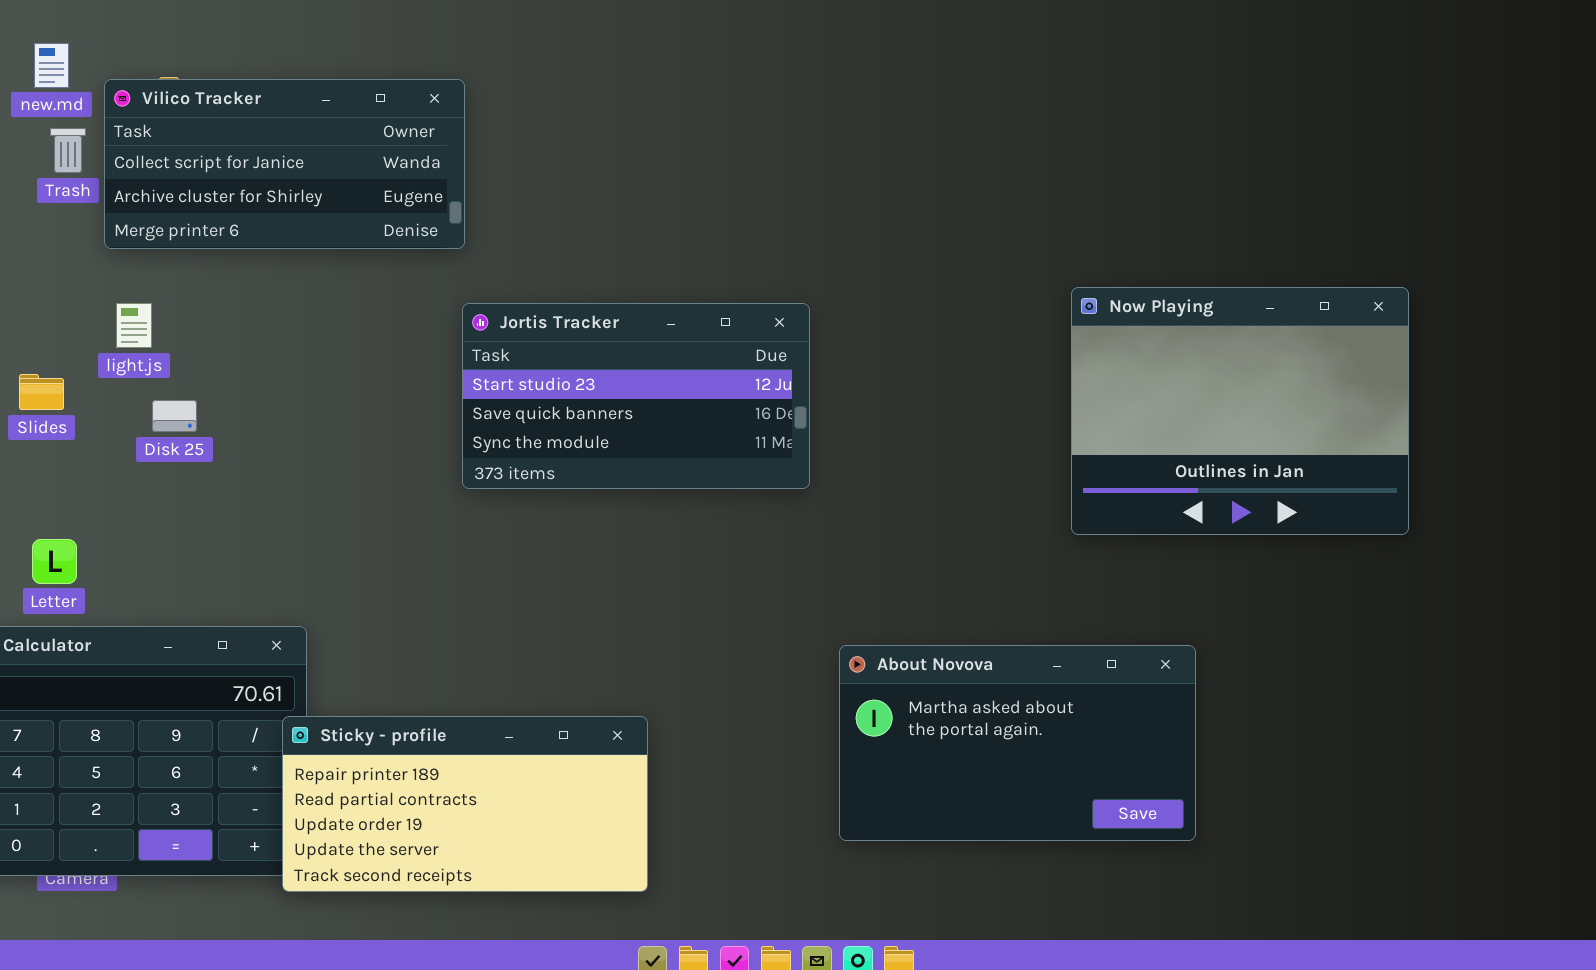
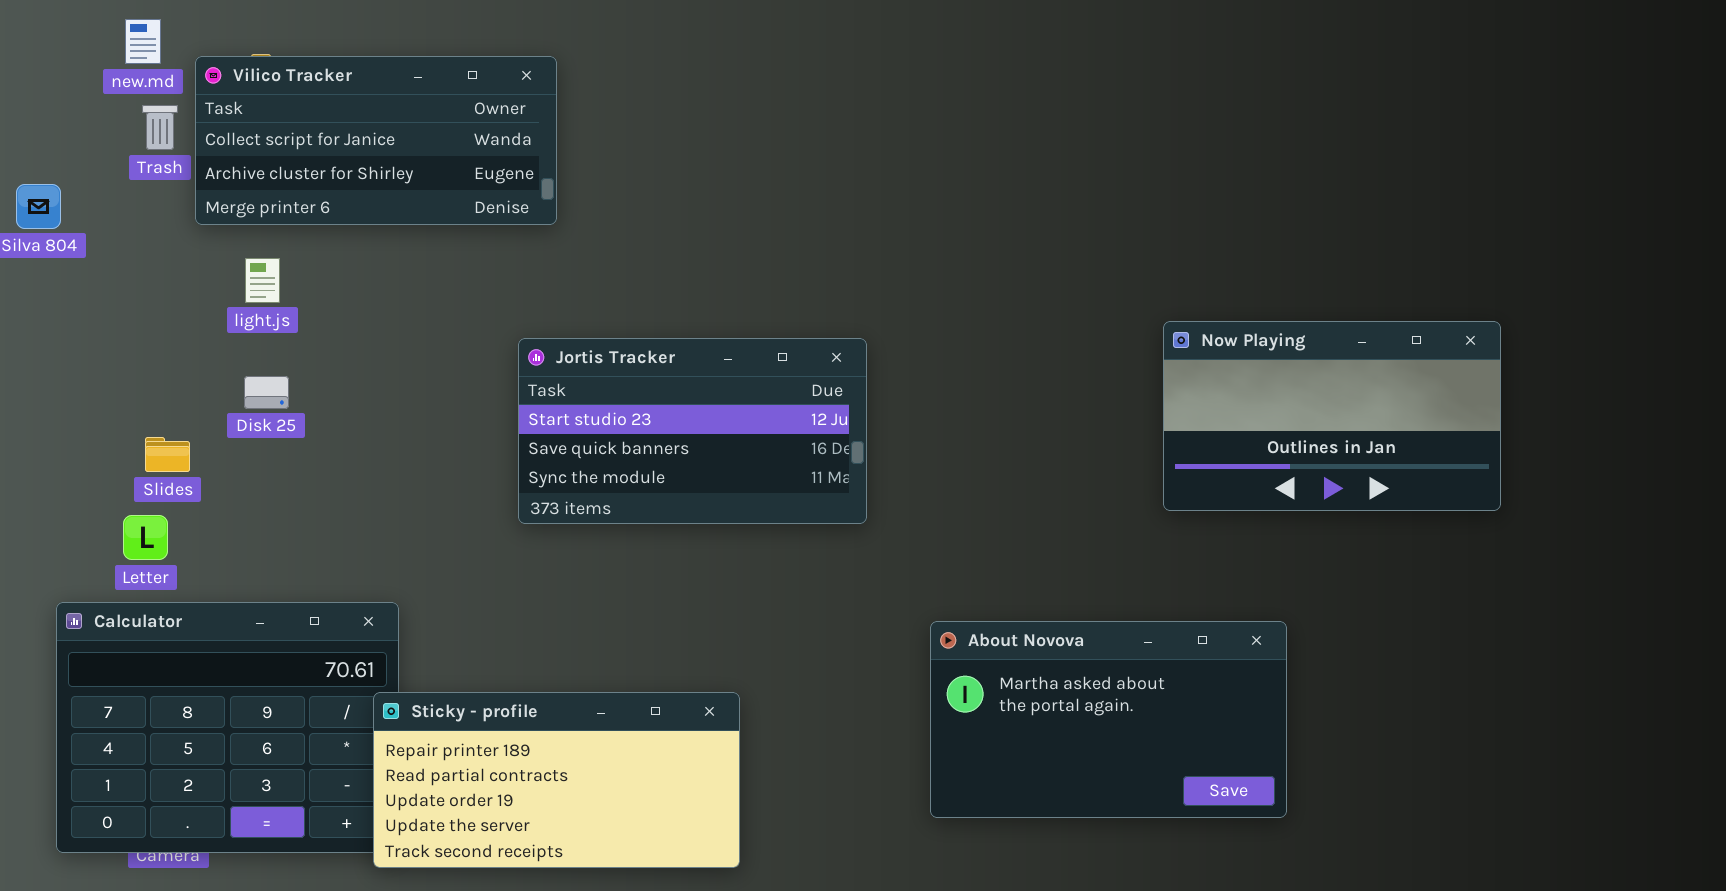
Now Playing: [1071,287,1409,535] -> [1163,321,1501,511], resized
light.js: [116,303,152,348] -> [245,258,280,303], moved
Jortis Tracker: [462,303,810,489] -> [518,338,867,524], moved
Slides: [19,374,64,410] -> [145,437,190,472], moved

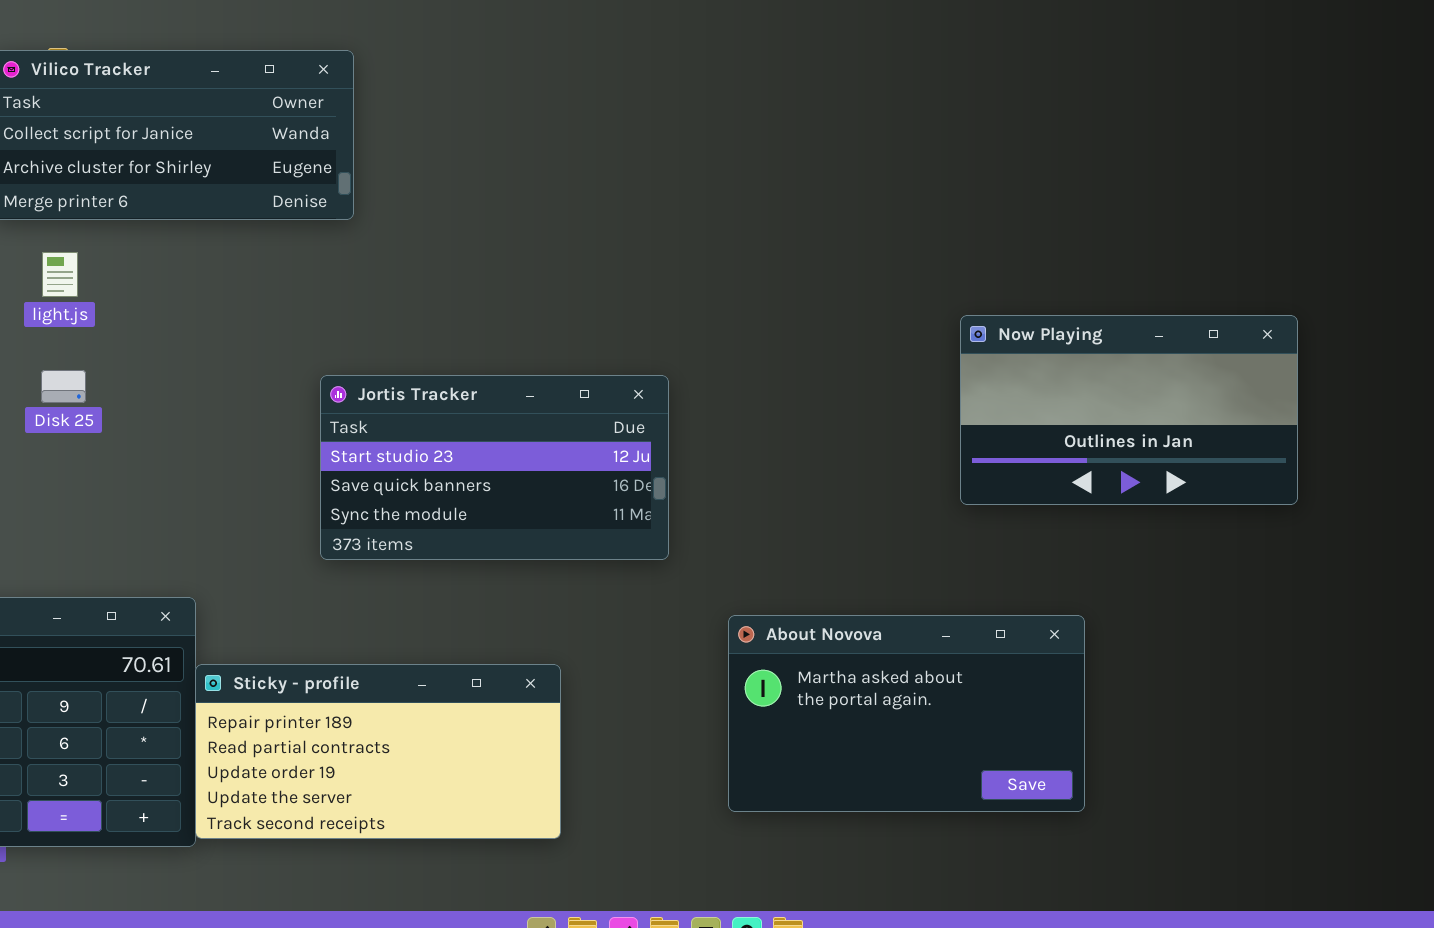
Jortis Tracker: [518,338,867,524] -> [320,375,669,560], moved
Sticky - profile: [373,692,740,868] -> [195,664,561,839], moved

